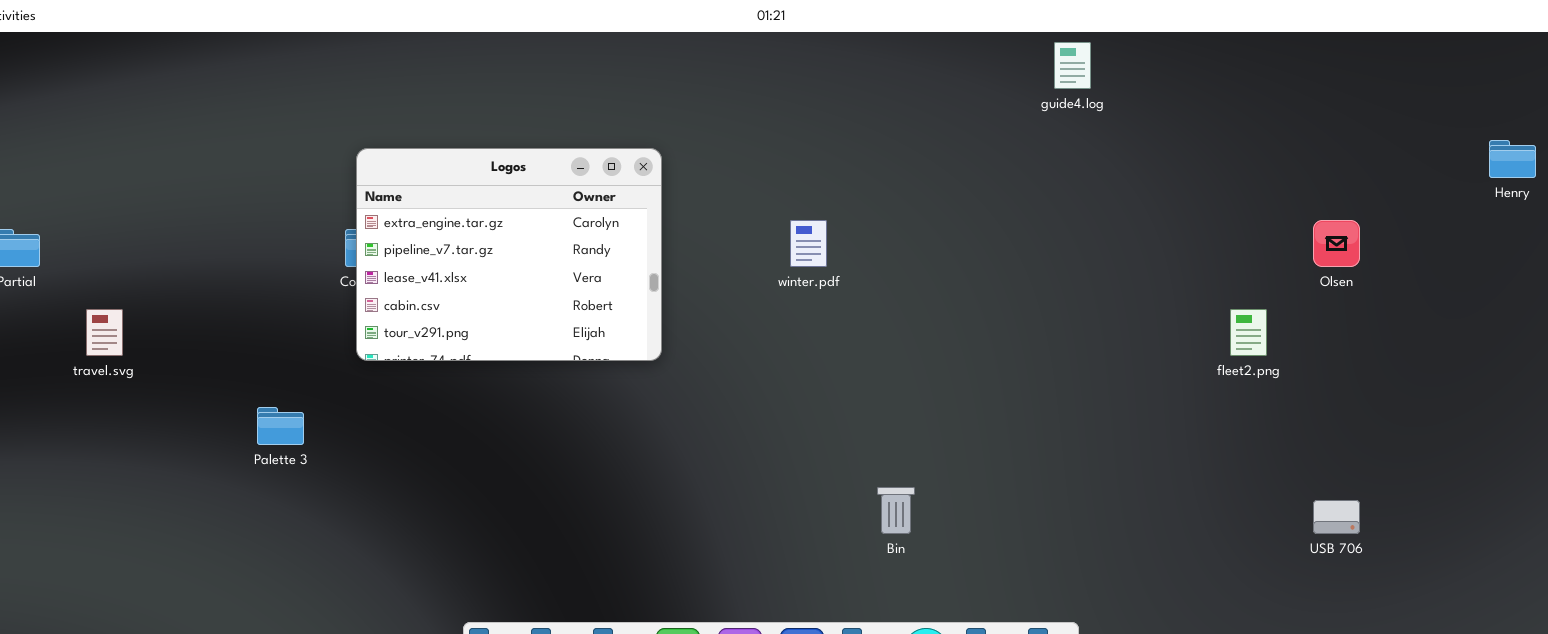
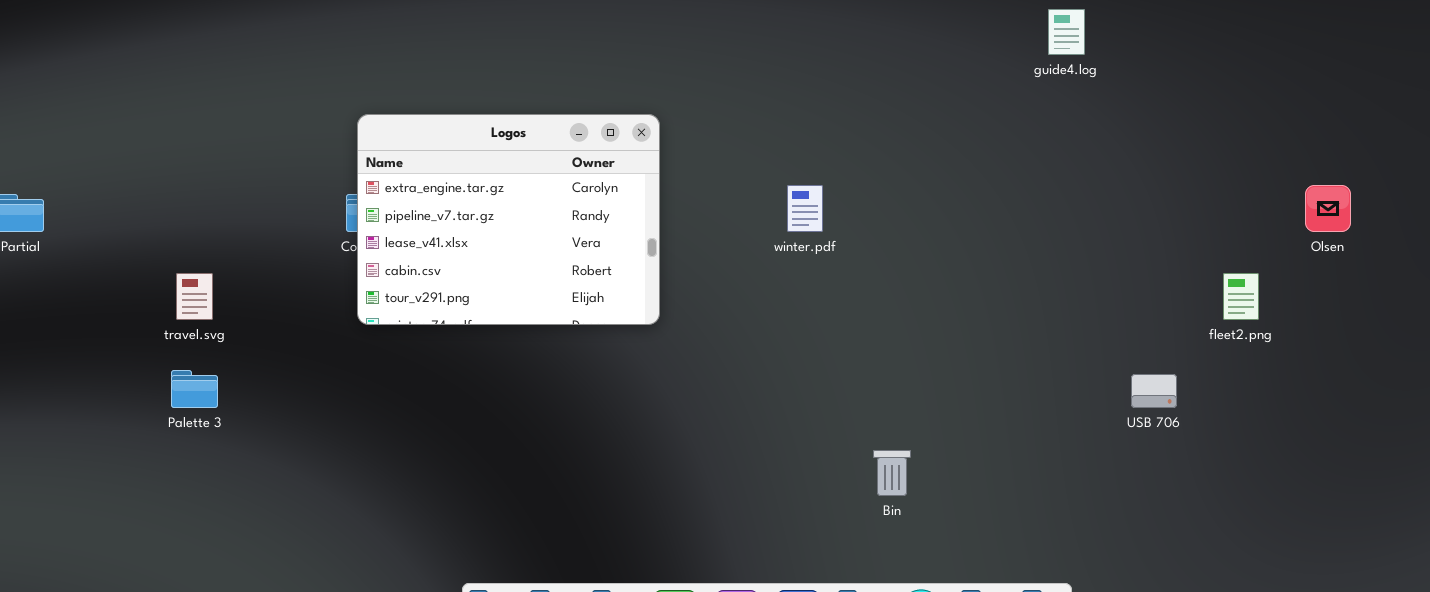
travel.svg: [86,309,123,356] -> [176,273,213,320], moved
Palette 3: [257,407,304,445] -> [171,370,218,408], moved
USB 706: [1313,500,1360,534] -> [1131,374,1177,408], moved

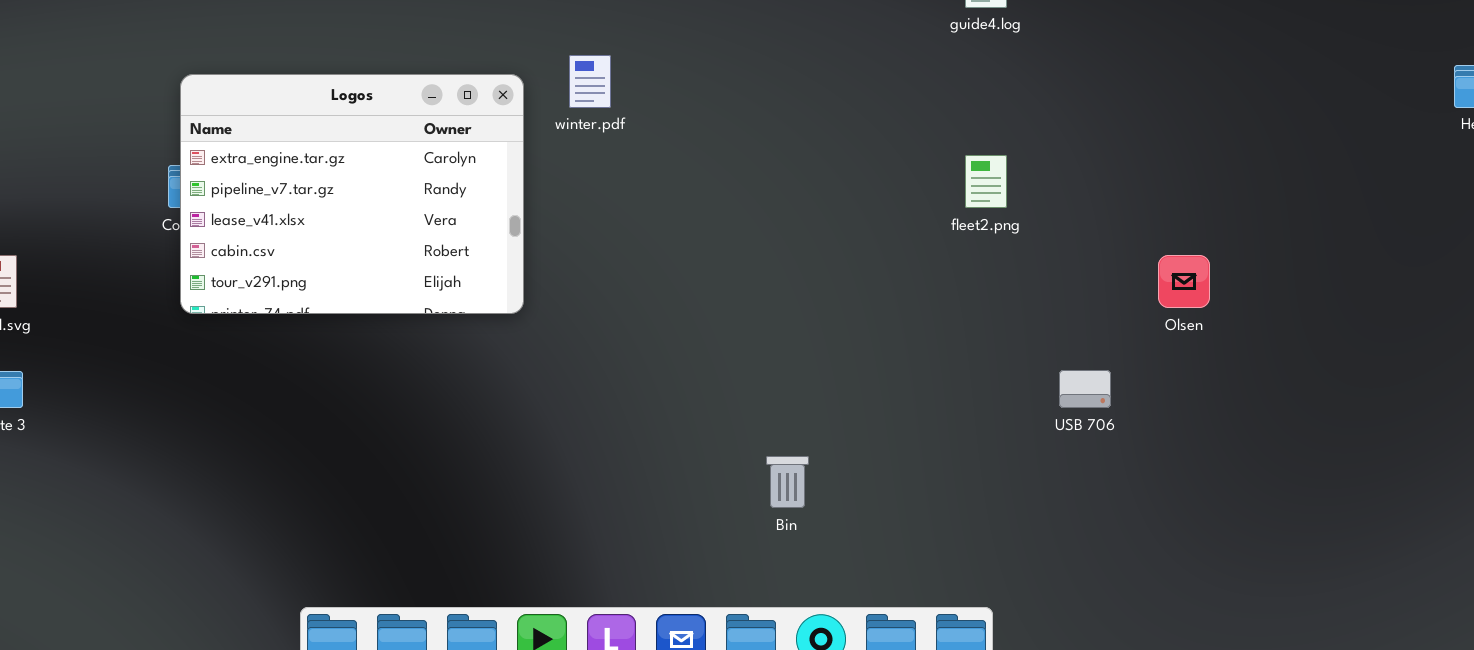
winter.pdf: [787,185,823,232] -> [569,55,611,108], moved
Olsen: [1305,185,1351,232] -> [1158,255,1210,308], moved
fleet2.png: [1223,273,1259,320] -> [965,155,1007,208], moved

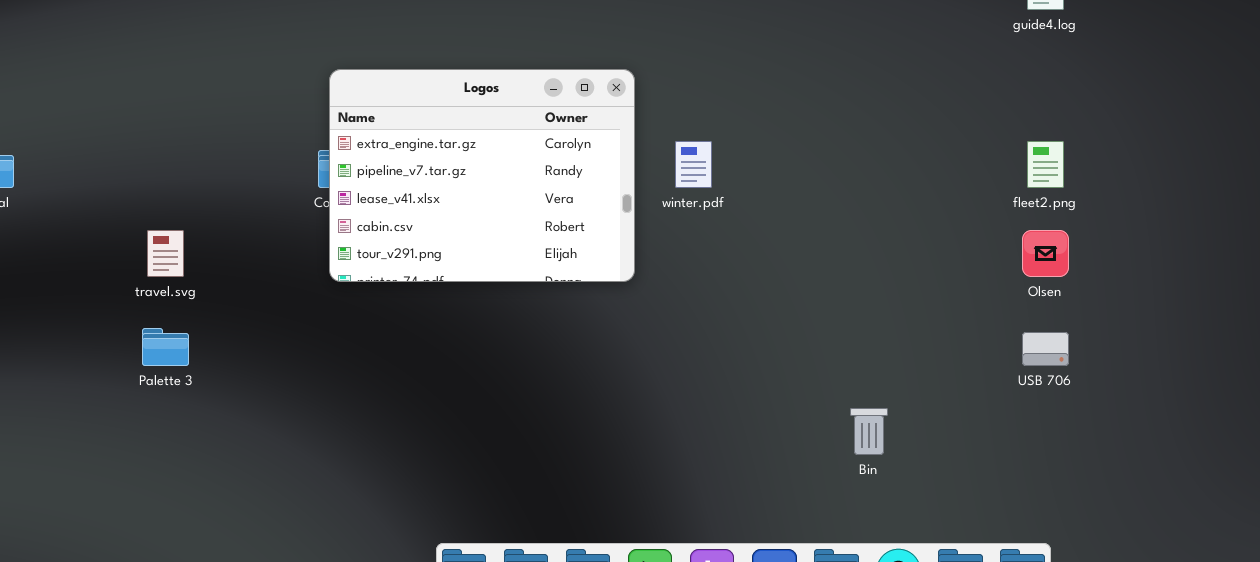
winter.pdf: [569,55,611,108] -> [675,141,712,188], moved
Olsen: [1158,255,1210,308] -> [1022,230,1069,277], moved
USB 706: [1059,370,1111,408] -> [1022,332,1069,366], moved

